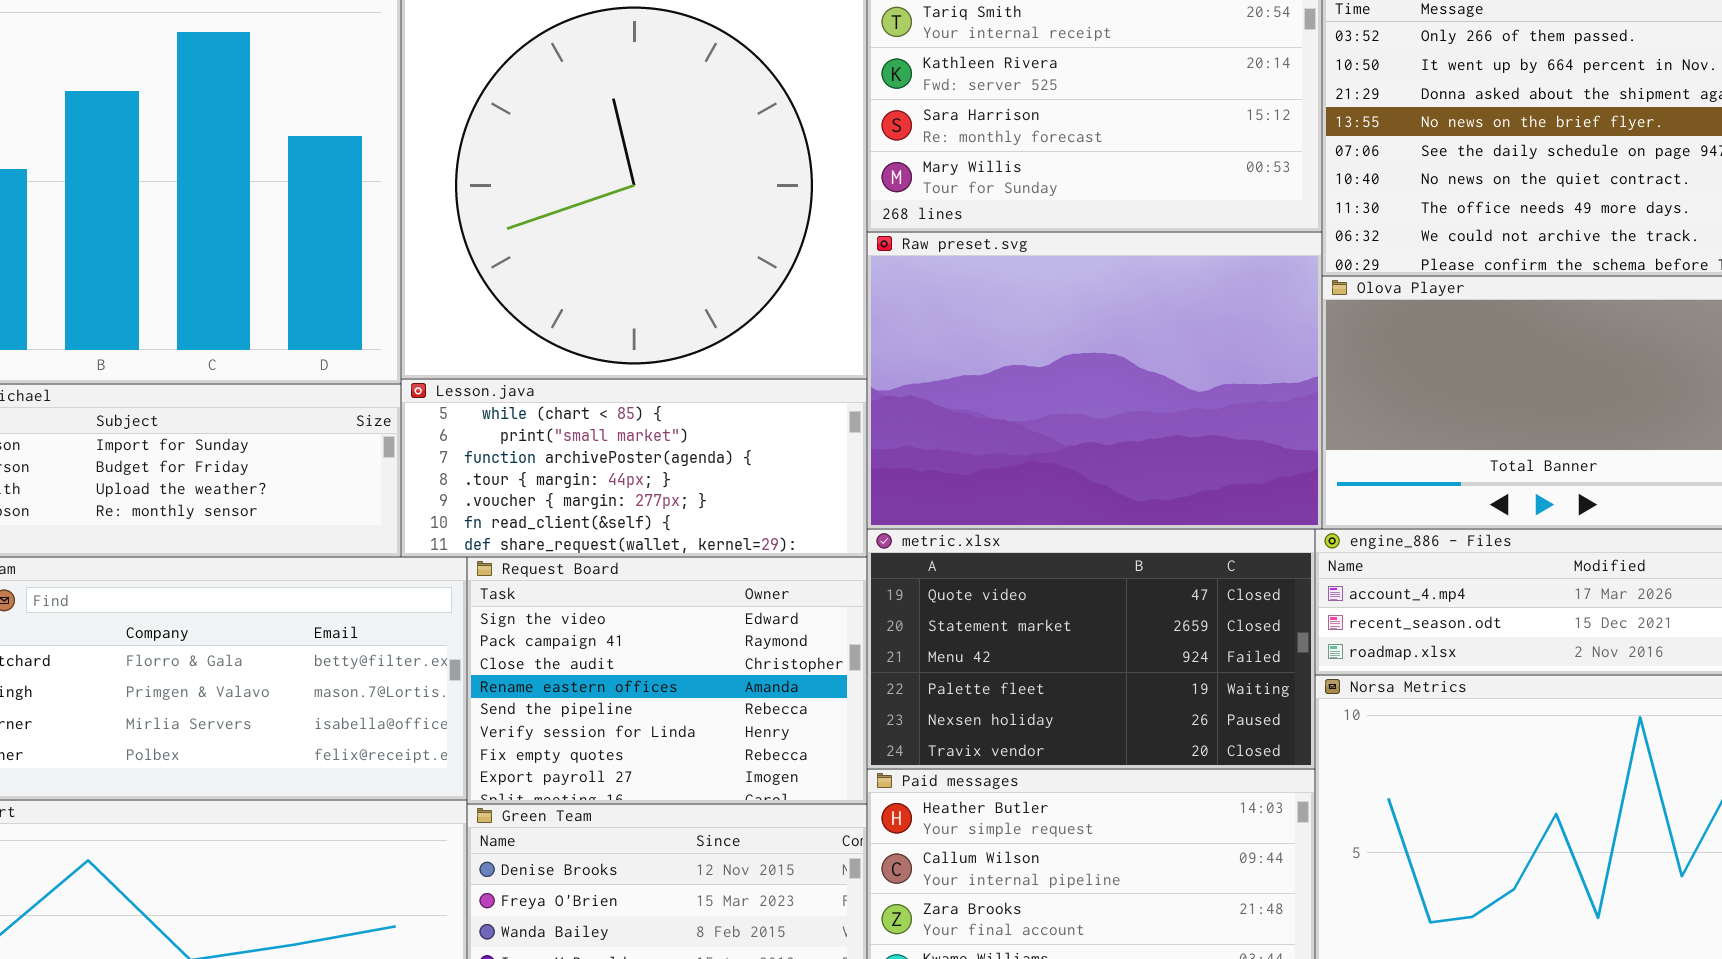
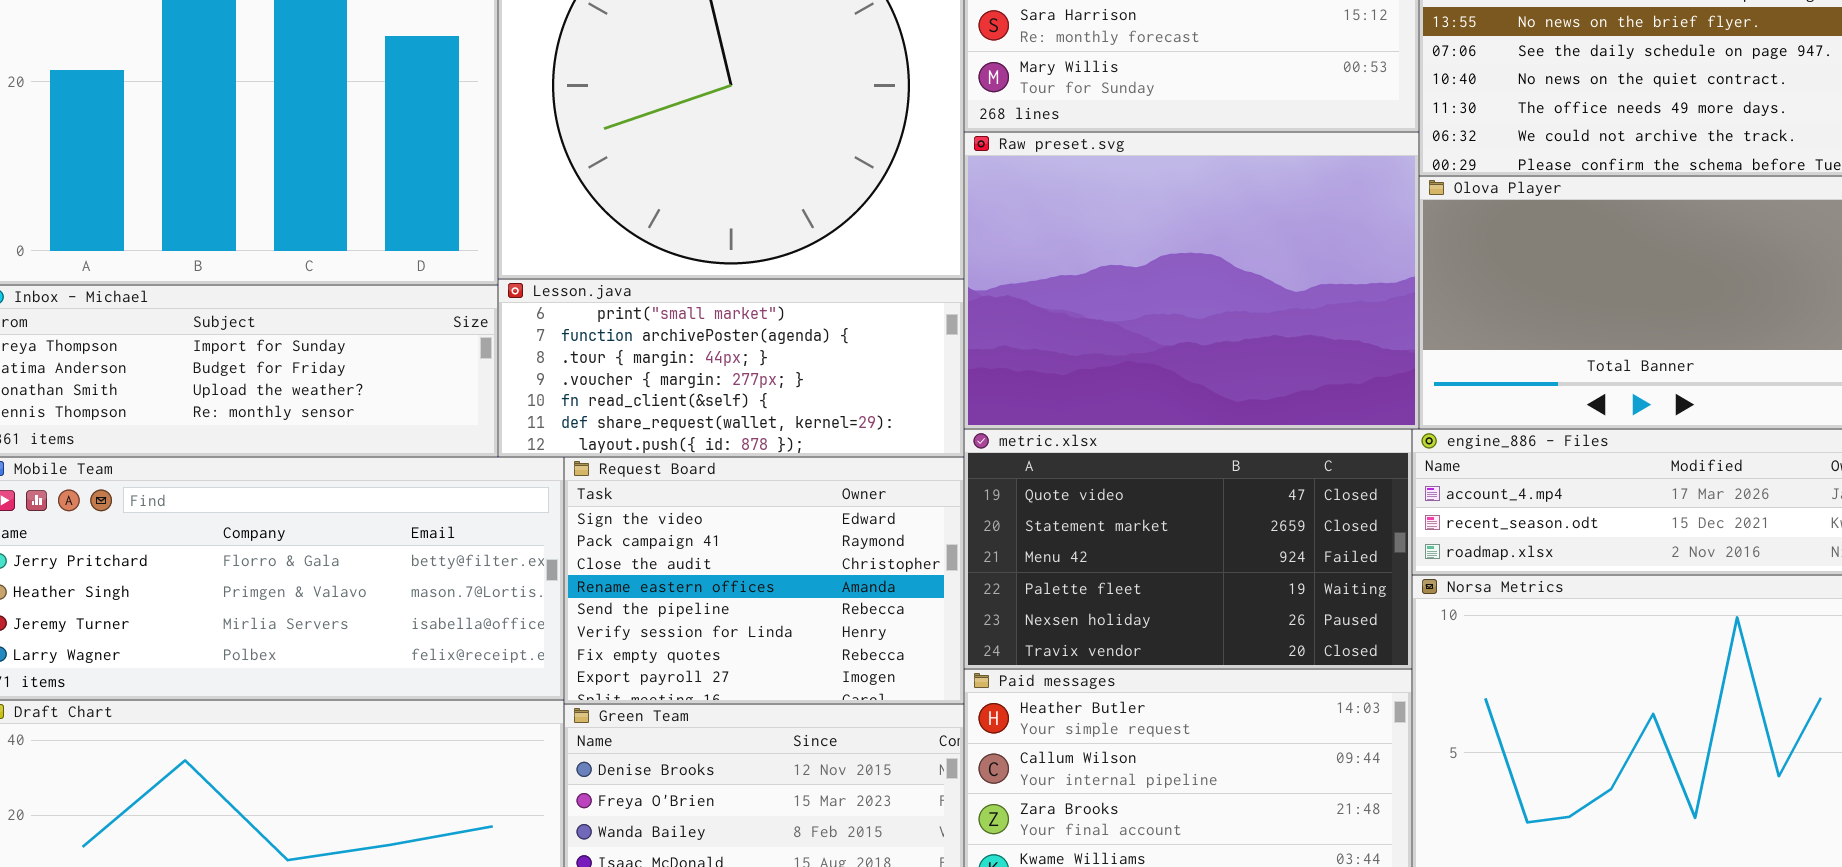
Lesson.java: [401,379,867,557] -> [498,279,964,457], scrolled down 1 row

